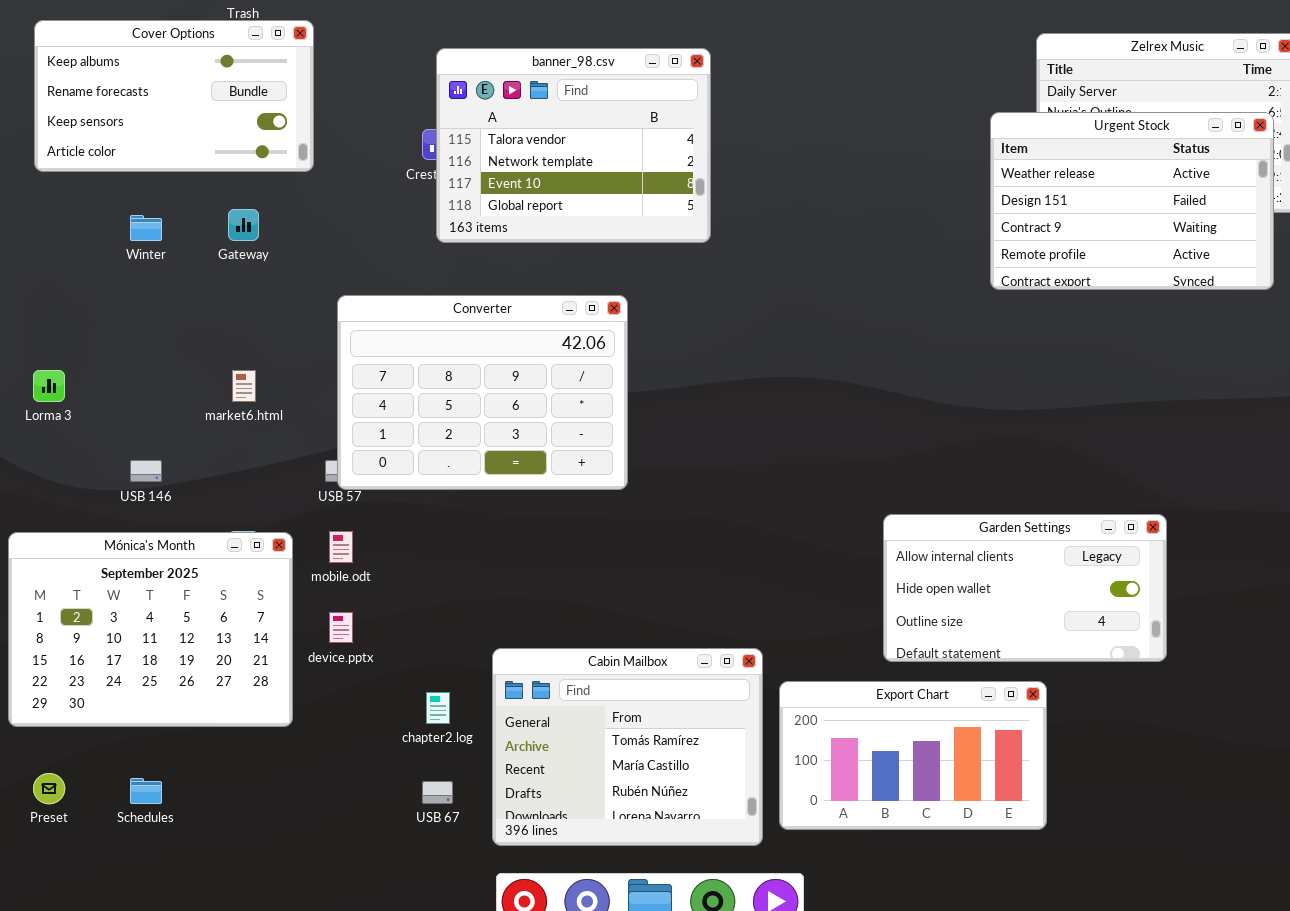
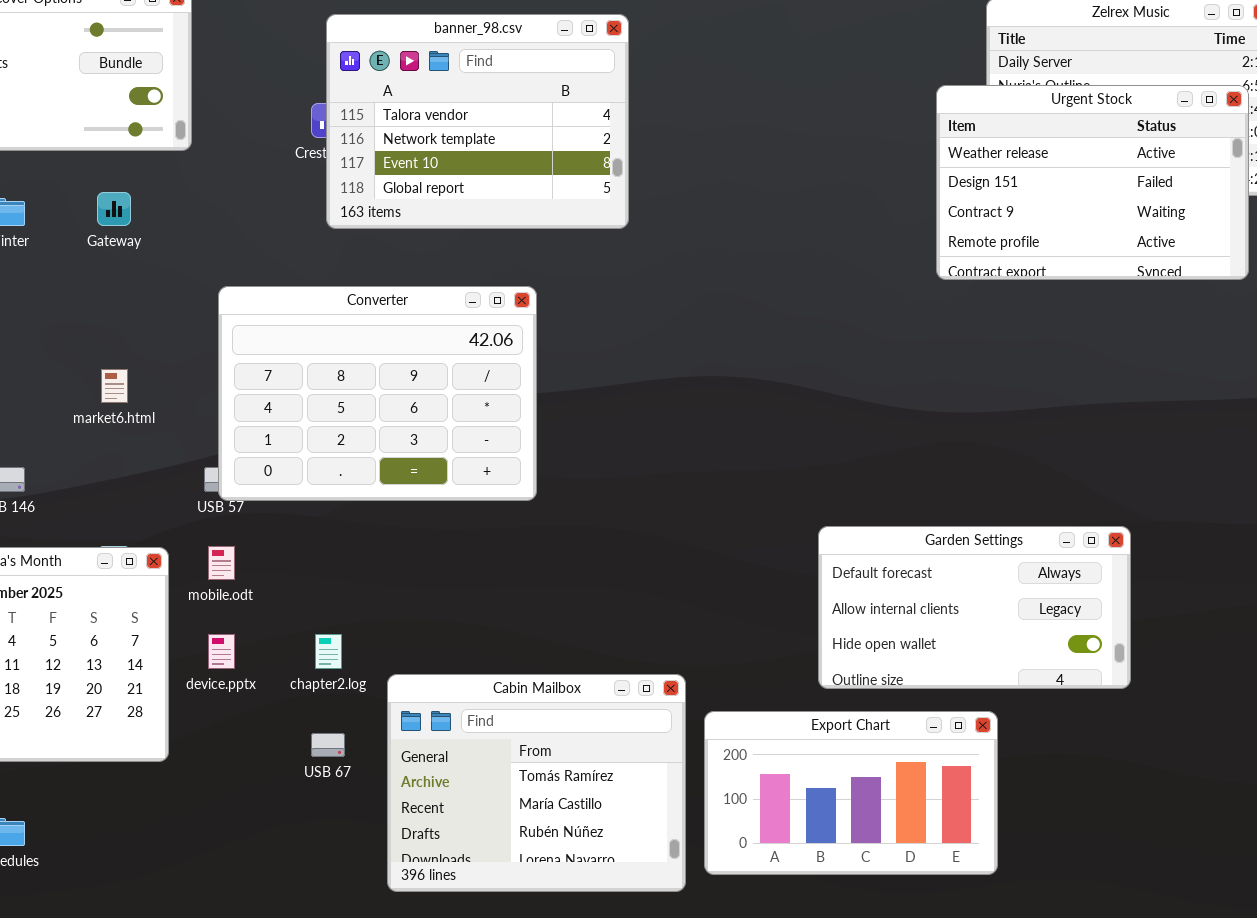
Garden Settings: [883,514,1167,662] -> [818,526,1131,689], scrolled up 1 row
chapter2.log: [426,692,450,724] -> [315,634,342,669], moved
USB 67: [422,781,453,804] -> [311,733,345,757], moved

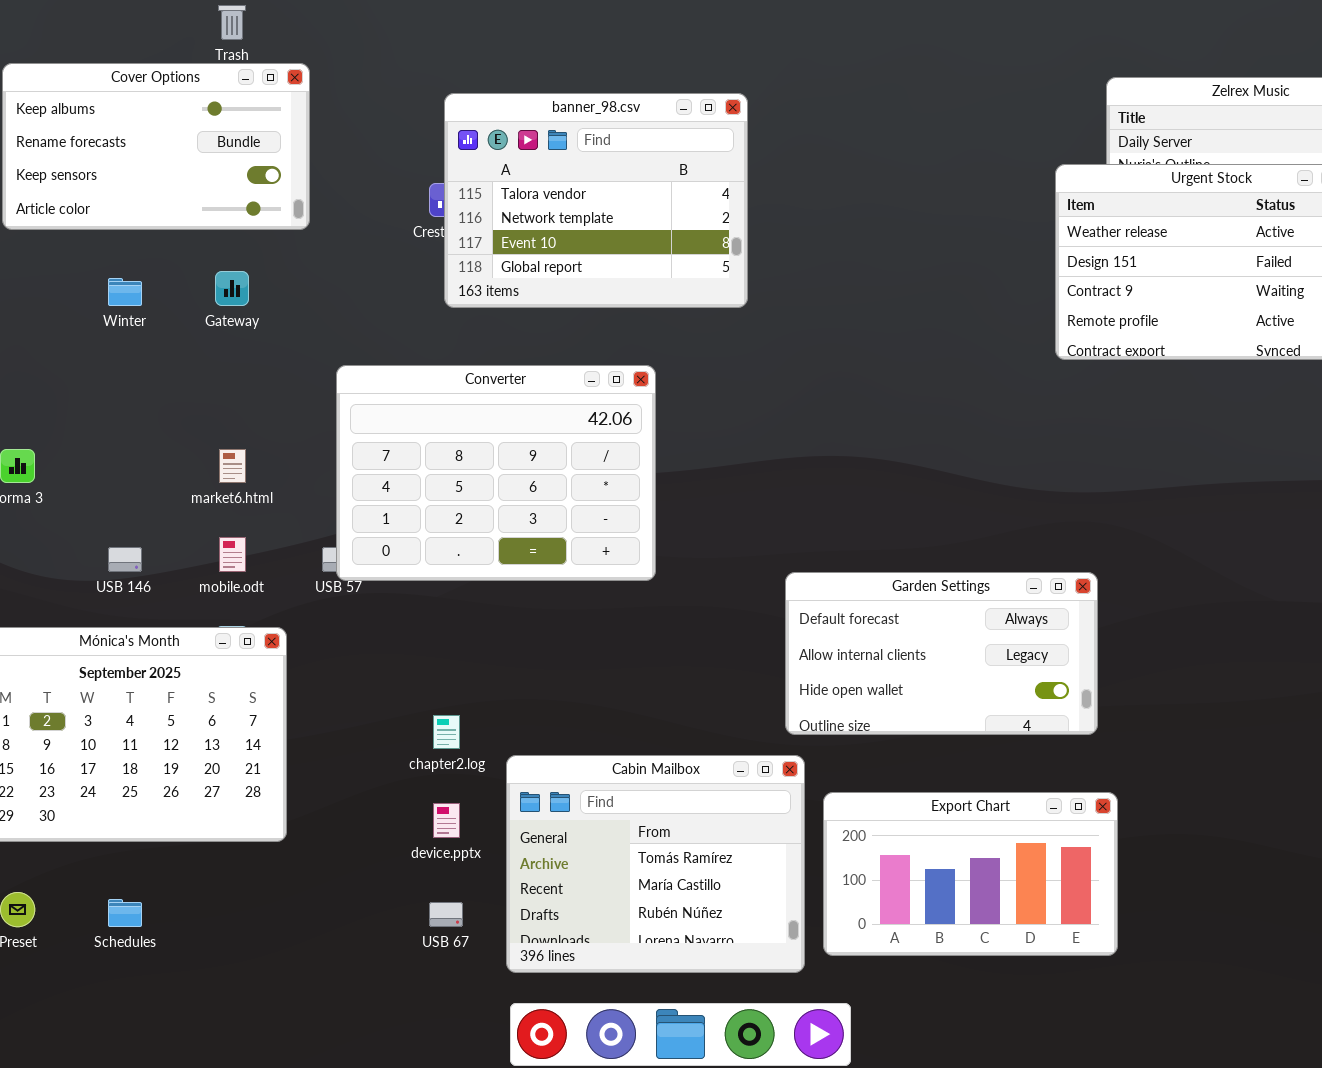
Garden Settings: [818,526,1131,689] -> [785,572,1098,735], moved
mobile.odt: [208,546,235,580] -> [219,537,246,572], moved
device.pptx: [208,634,235,669] -> [433,803,460,838], moved
USB 67: [311,733,345,757] -> [429,902,463,927], moved

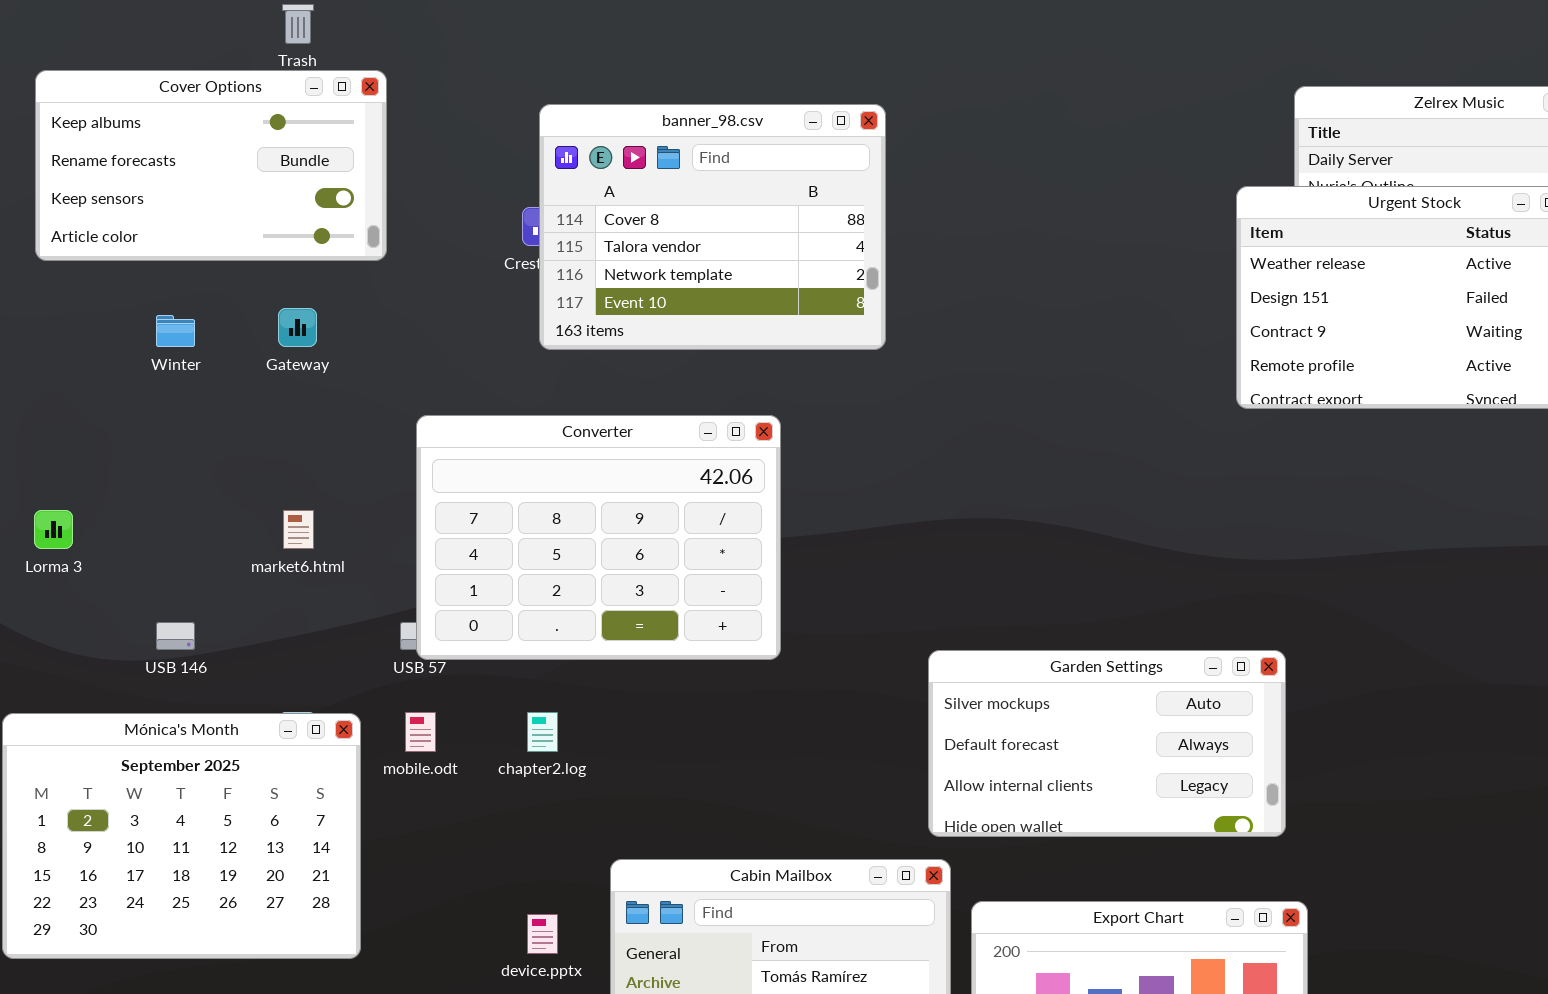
banner_98.csv: [444,93,748,308] -> [539,104,886,350], scrolled up 1 row
mobile.odt: [219,537,246,572] -> [405,712,436,752], moved
Garden Settings: [785,572,1098,735] -> [928,650,1286,837], scrolled up 1 row
chapter2.log: [433,715,460,749] -> [527,712,558,752], moved

